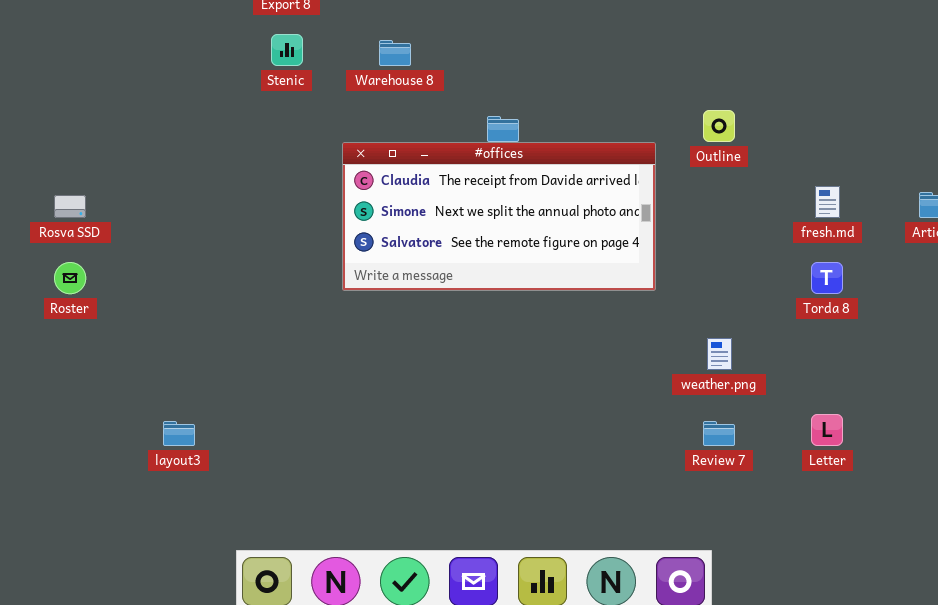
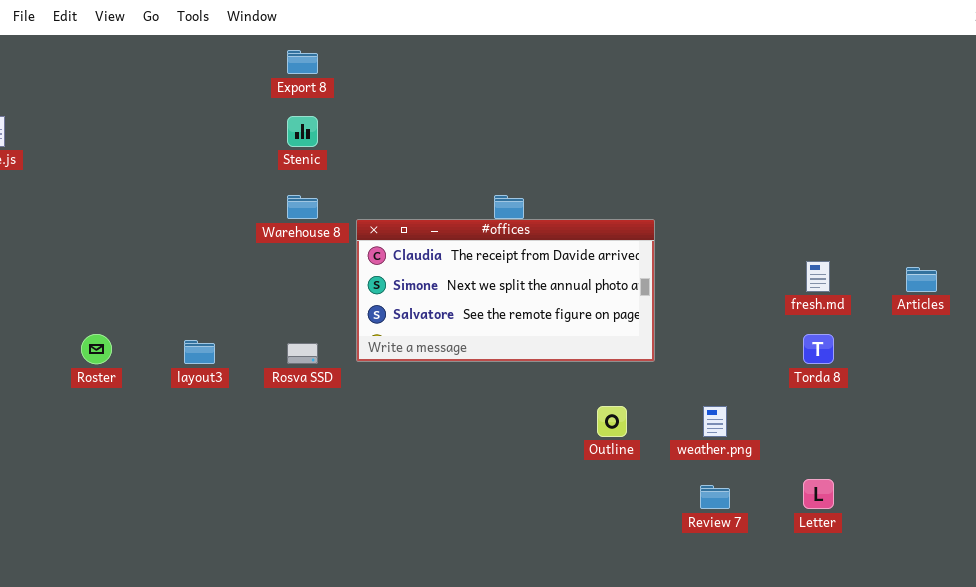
Warehouse 8: [379,40,411,66] -> [287,195,318,219], moved
Outline: [703,110,735,142] -> [597,406,627,437], moved
Rosva SSD: [54,195,86,218] -> [287,343,318,364], moved
layout3: [163,421,195,446] -> [184,340,215,364], moved

